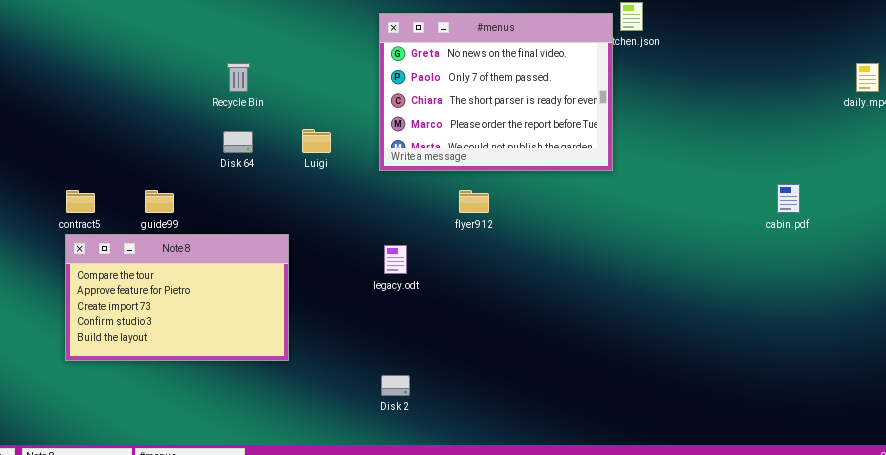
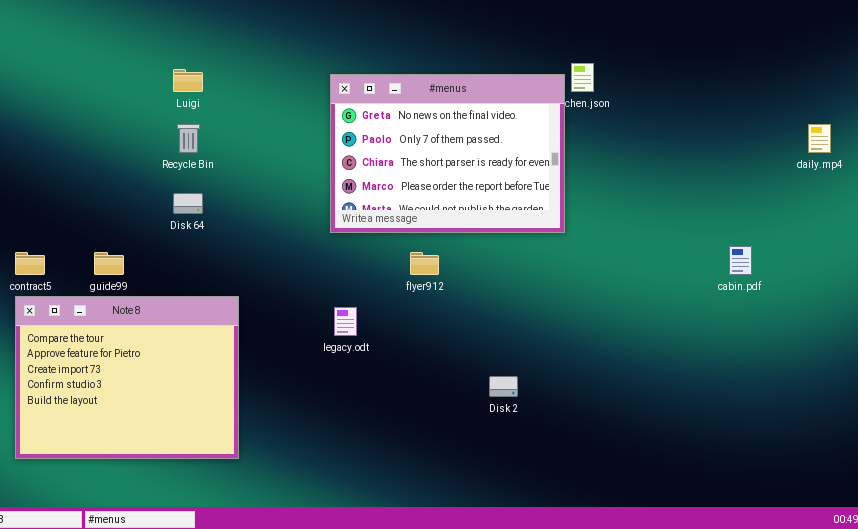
Luigi: [302,129,331,153] -> [173,69,203,92], moved
Note 8: [65,234,289,361] -> [15,296,239,459], resized
Disk 2: [381,375,410,396] -> [489,376,518,397], moved

